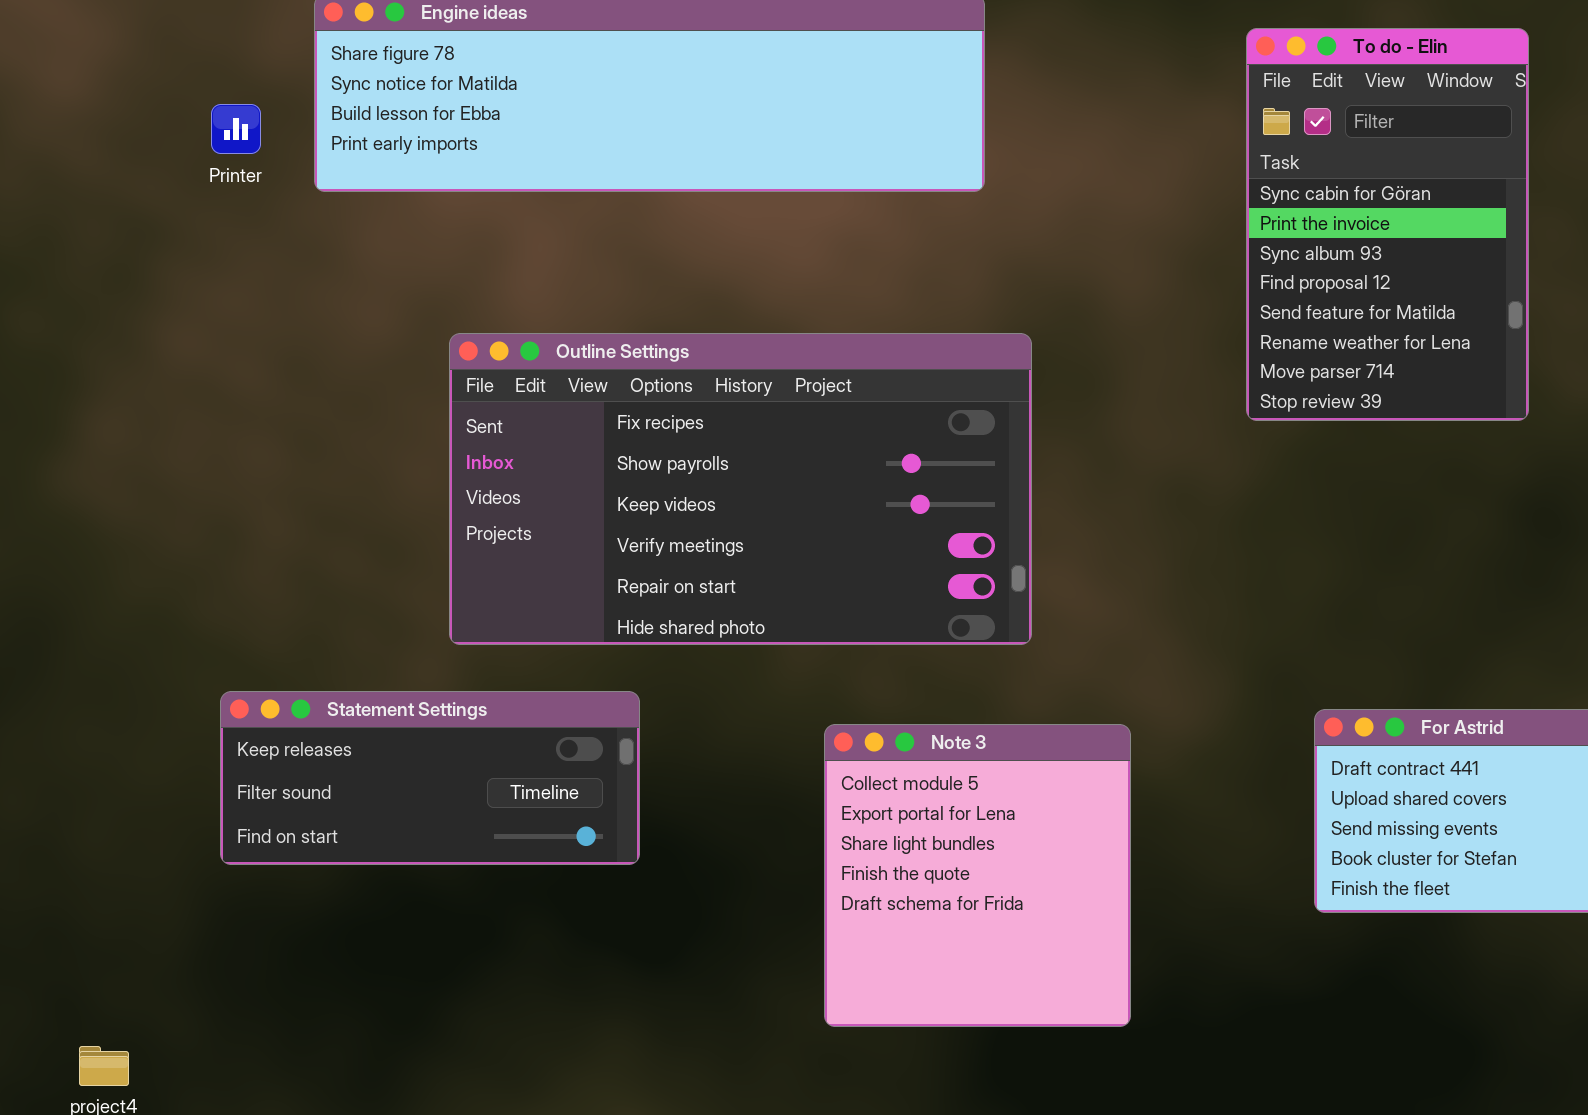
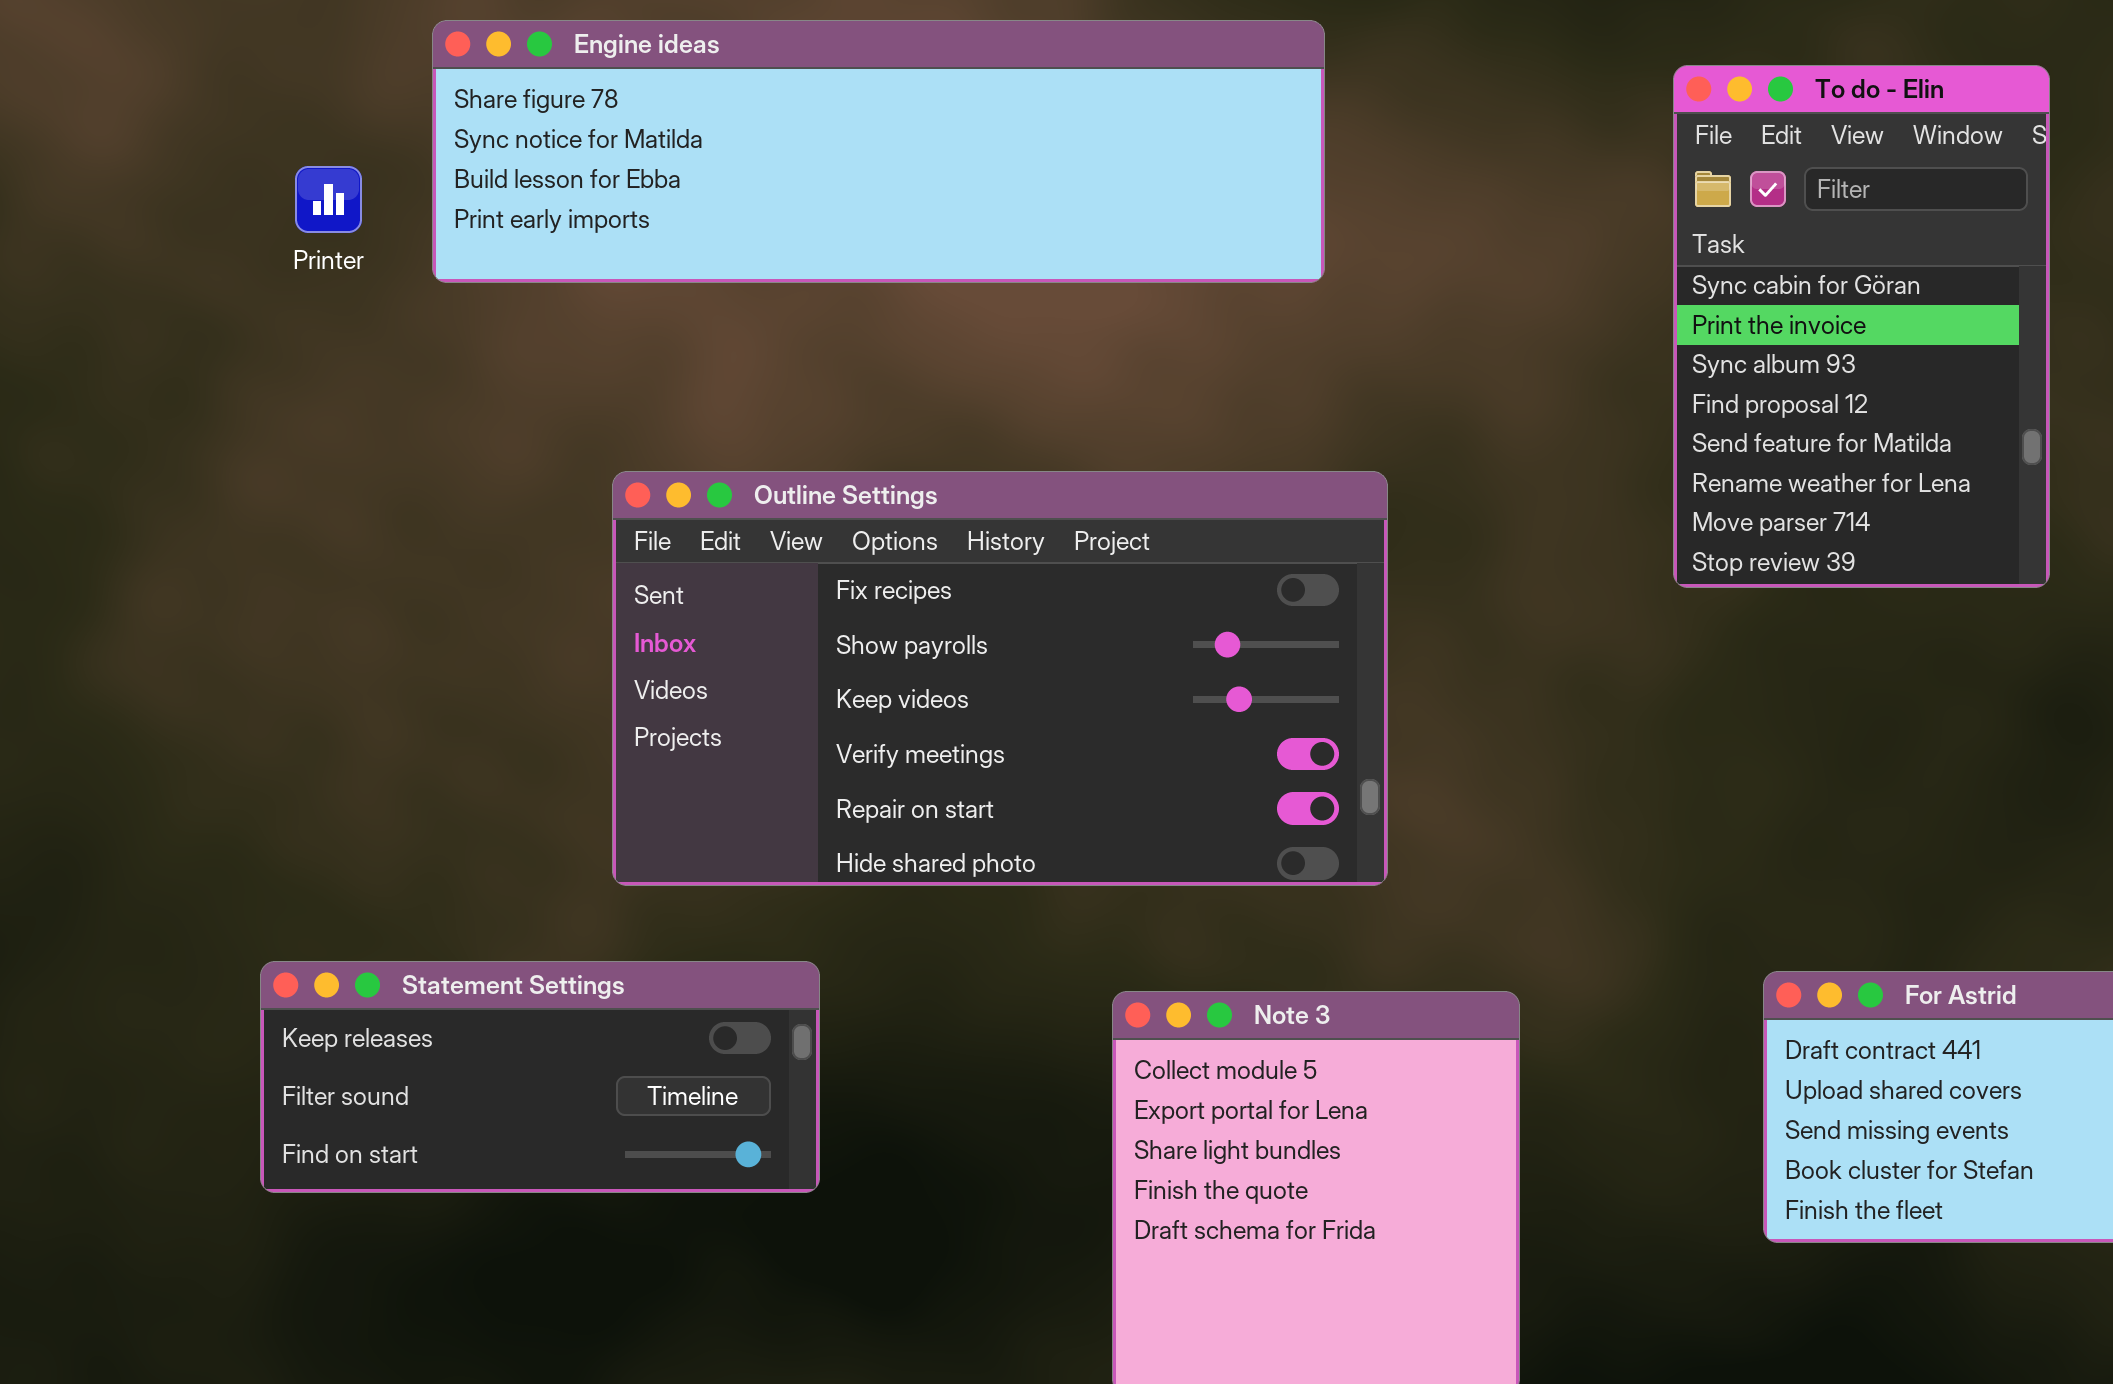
Statement Settings: [220,691,640,865] -> [260,961,820,1193], moved

